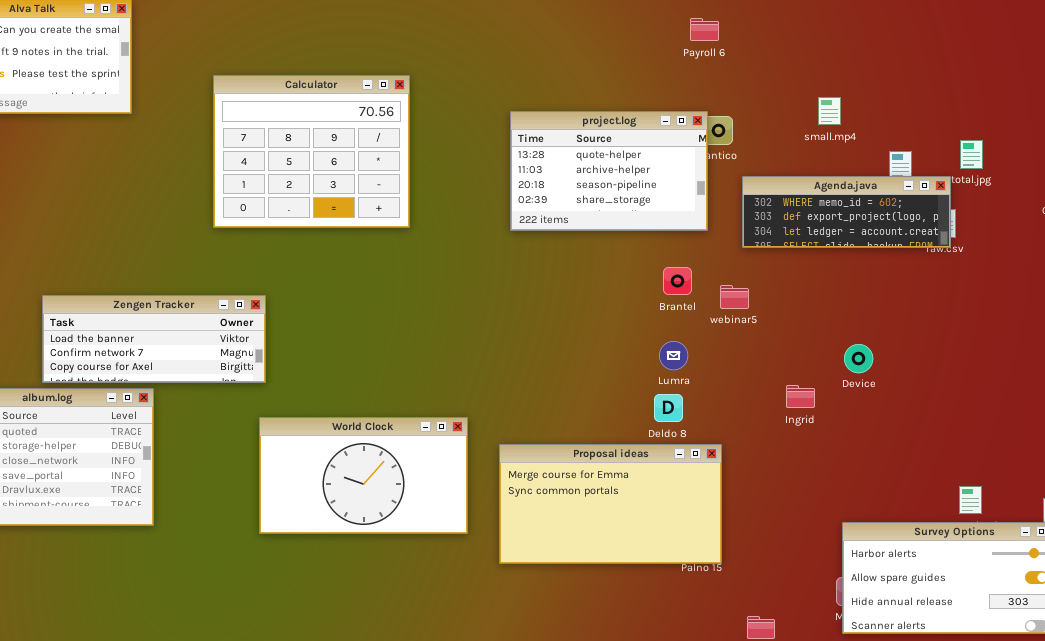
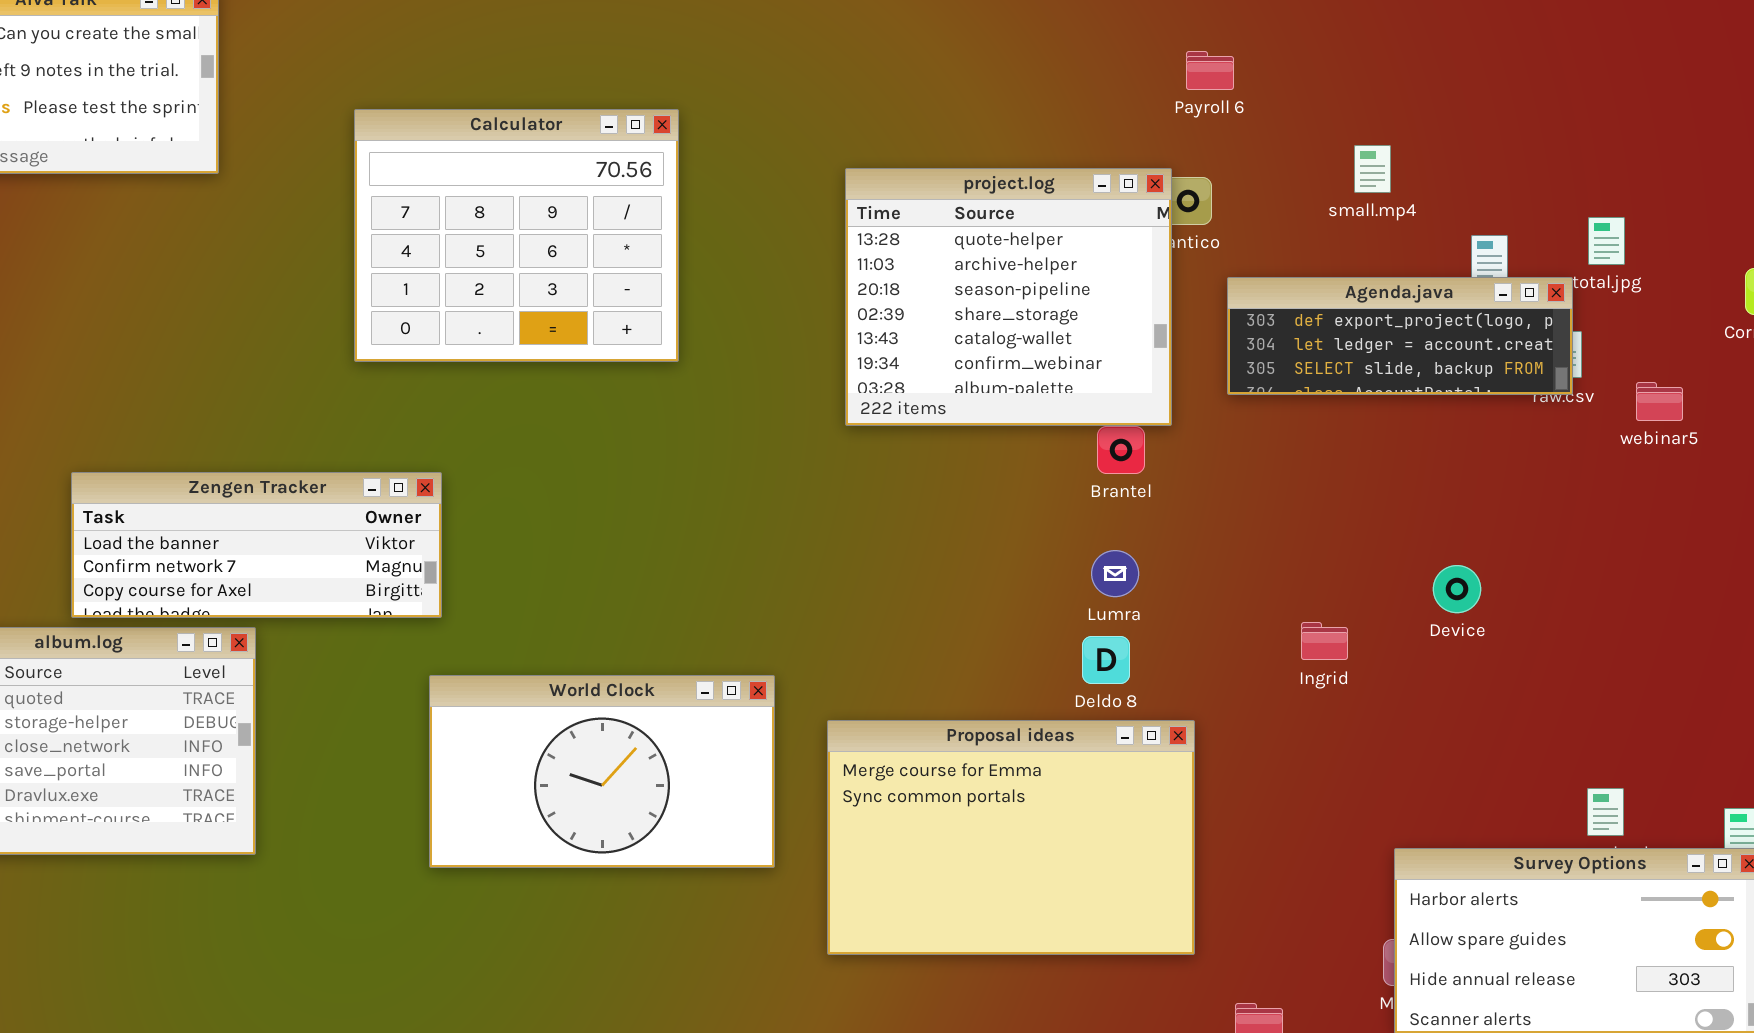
Payroll 6: [690,18,719,41] -> [1186,51,1234,90], moved
project.log: [510,111,708,231] -> [845,168,1172,426], resized
Agenda.java: [742,176,951,248] -> [1227,277,1573,395], scrolled down 1 row
webinar5: [720,285,749,309] -> [1636,382,1683,421], moved
Device: [844,344,873,373] -> [1433,565,1481,613], moved
Proposal ideas: [499,444,722,564] -> [827,720,1195,955], resized

